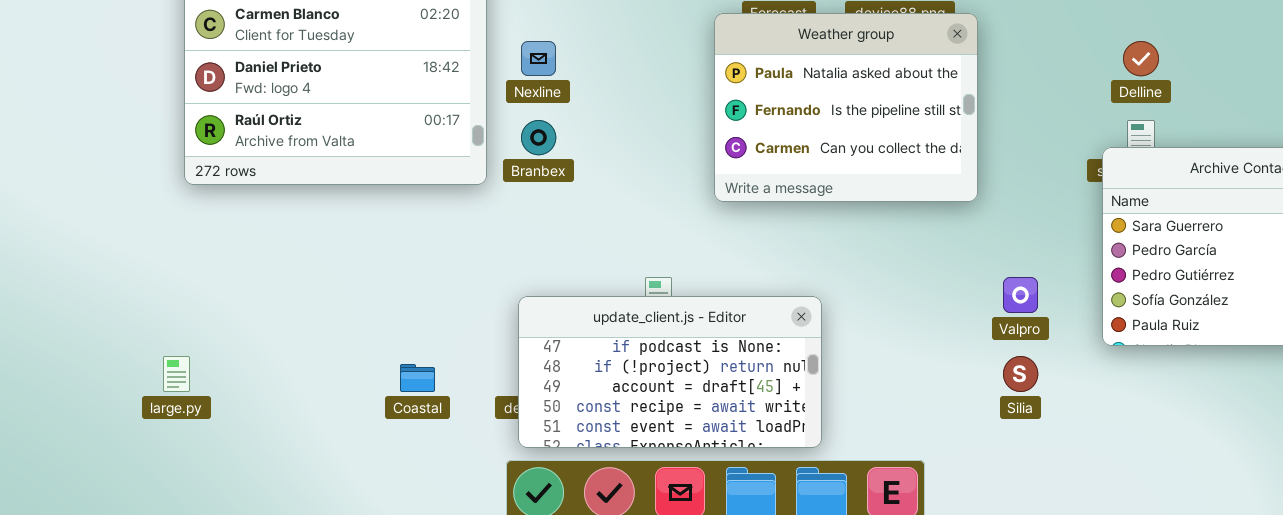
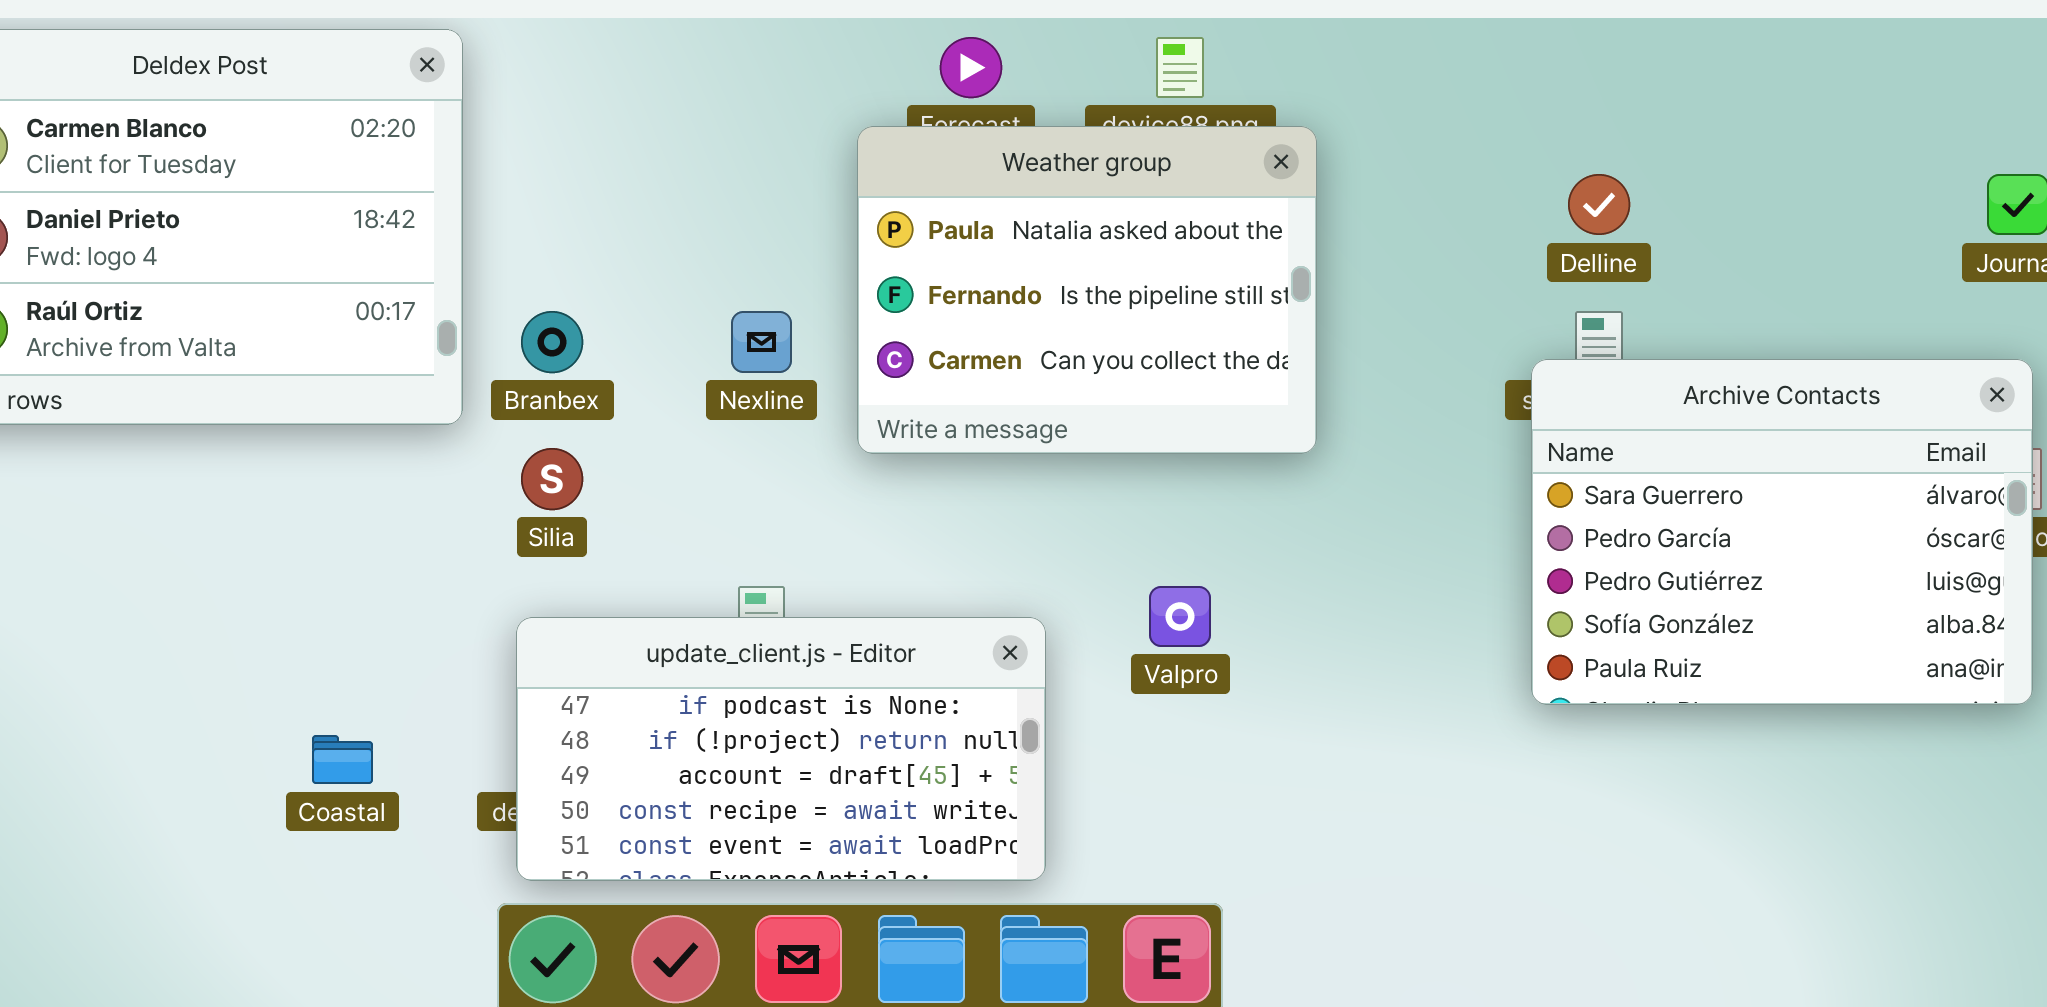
Nexline: [521,41,556,76] -> [731,311,792,373], moved
Valpro: [1003,277,1038,313] -> [1149,586,1211,647], moved
Silia: [1003,356,1038,392] -> [521,448,583,510], moved

